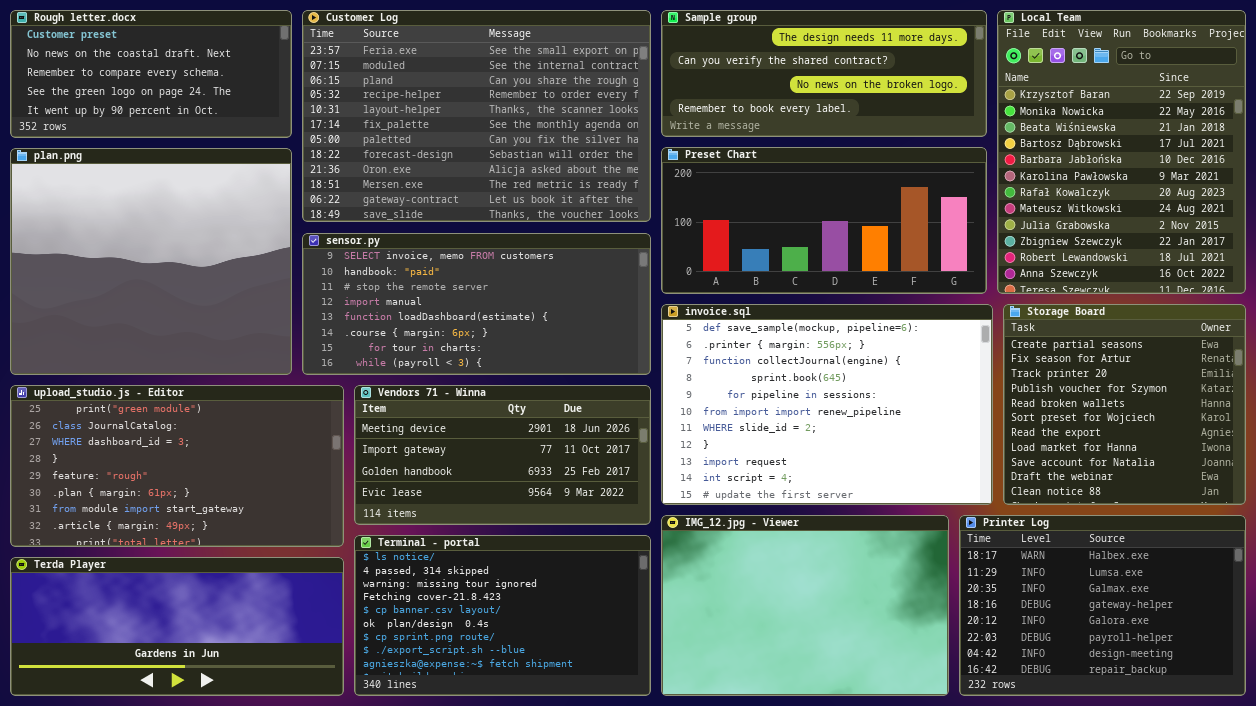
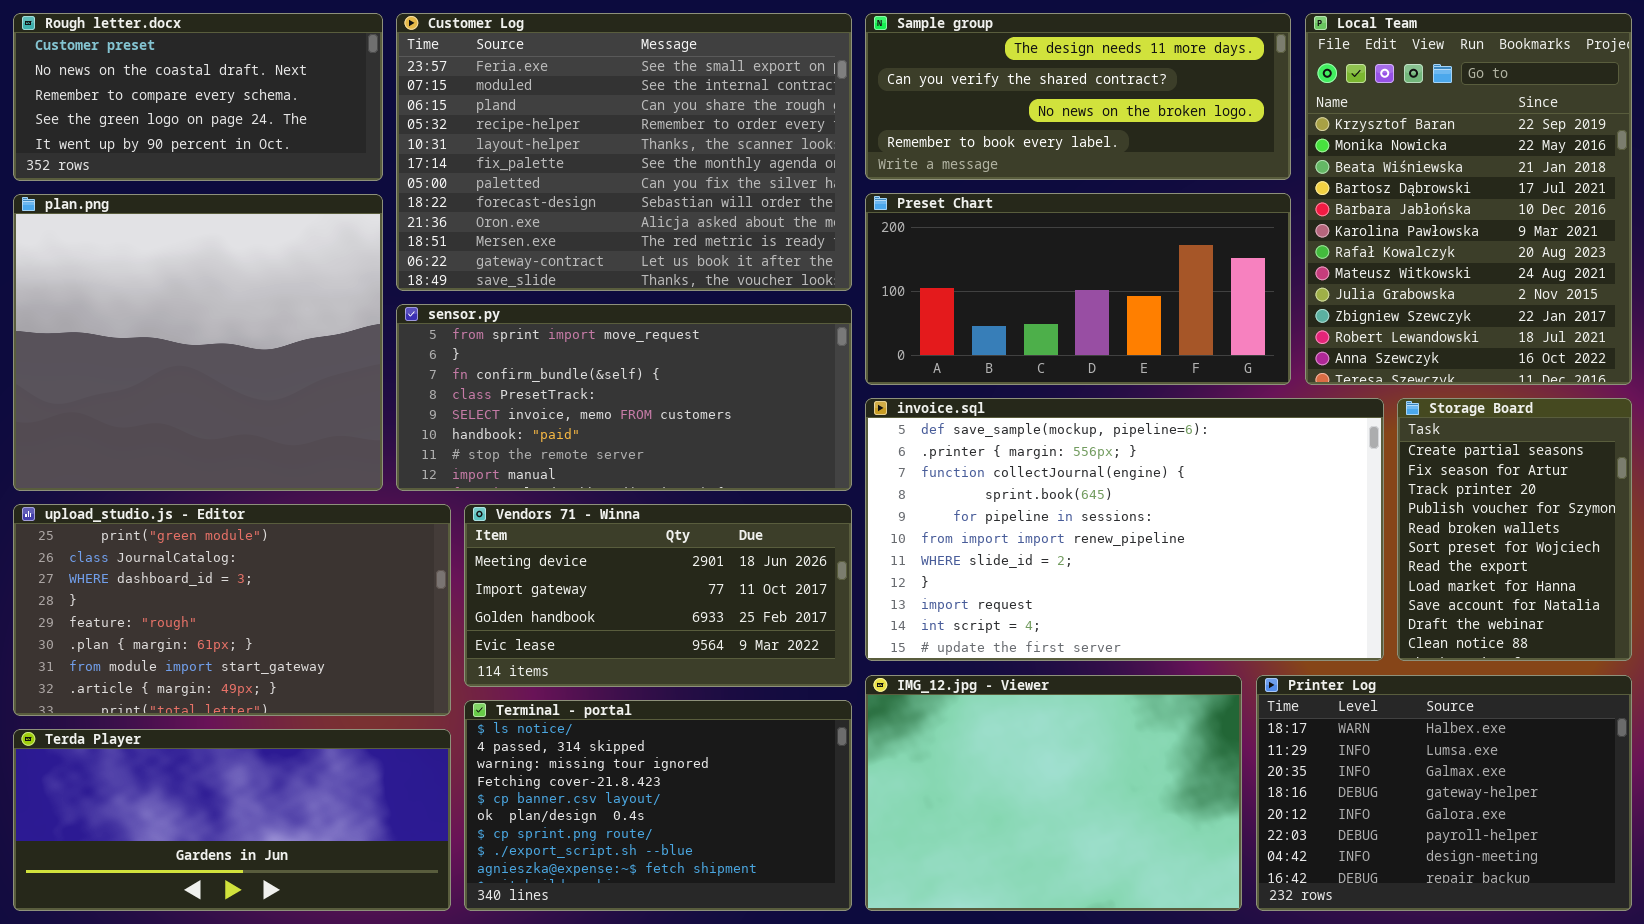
sensor.py: [302,233,651,375] -> [396,304,852,491], scrolled up 4 rows
invoice.sql: [661,304,993,505] -> [865,398,1384,661], resized
Storage Board: [1003,304,1246,505] -> [1397,398,1632,661], resized

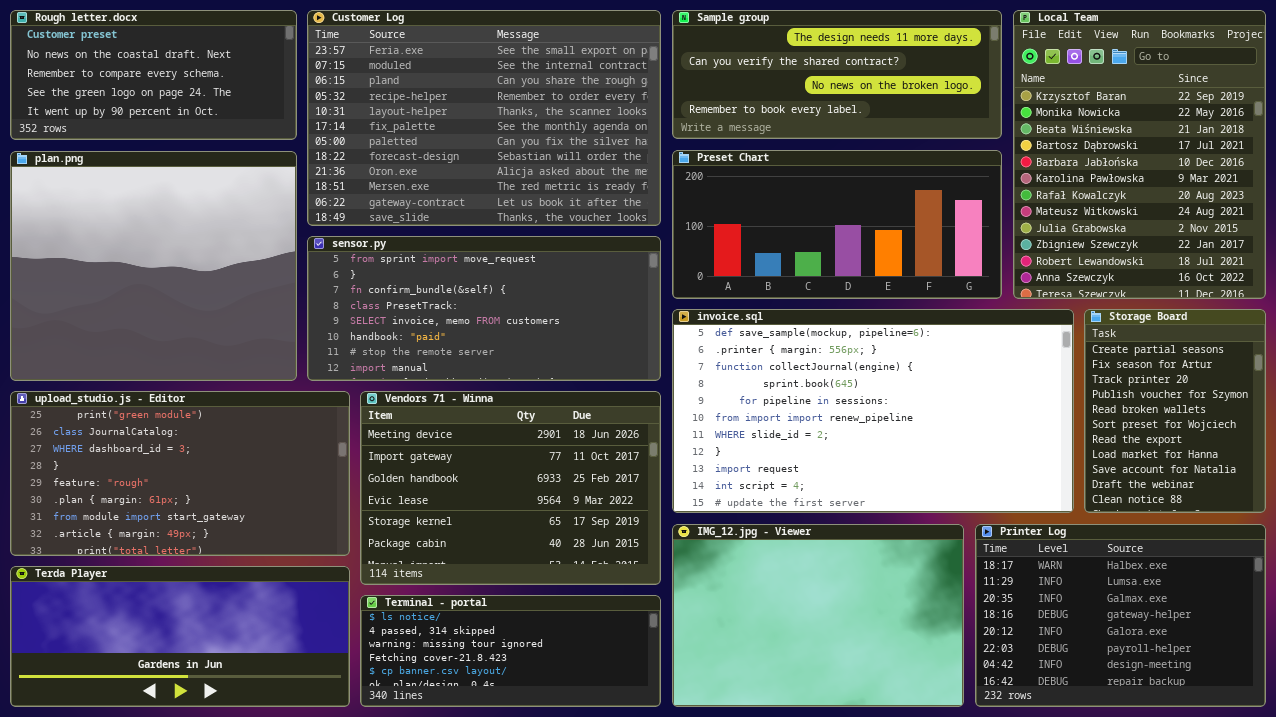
Vendors 71 - Winna: [464,504,852,687] -> [360,391,661,585], resized
Terminal - portal: [464,700,852,911] -> [360,595,661,707], resized

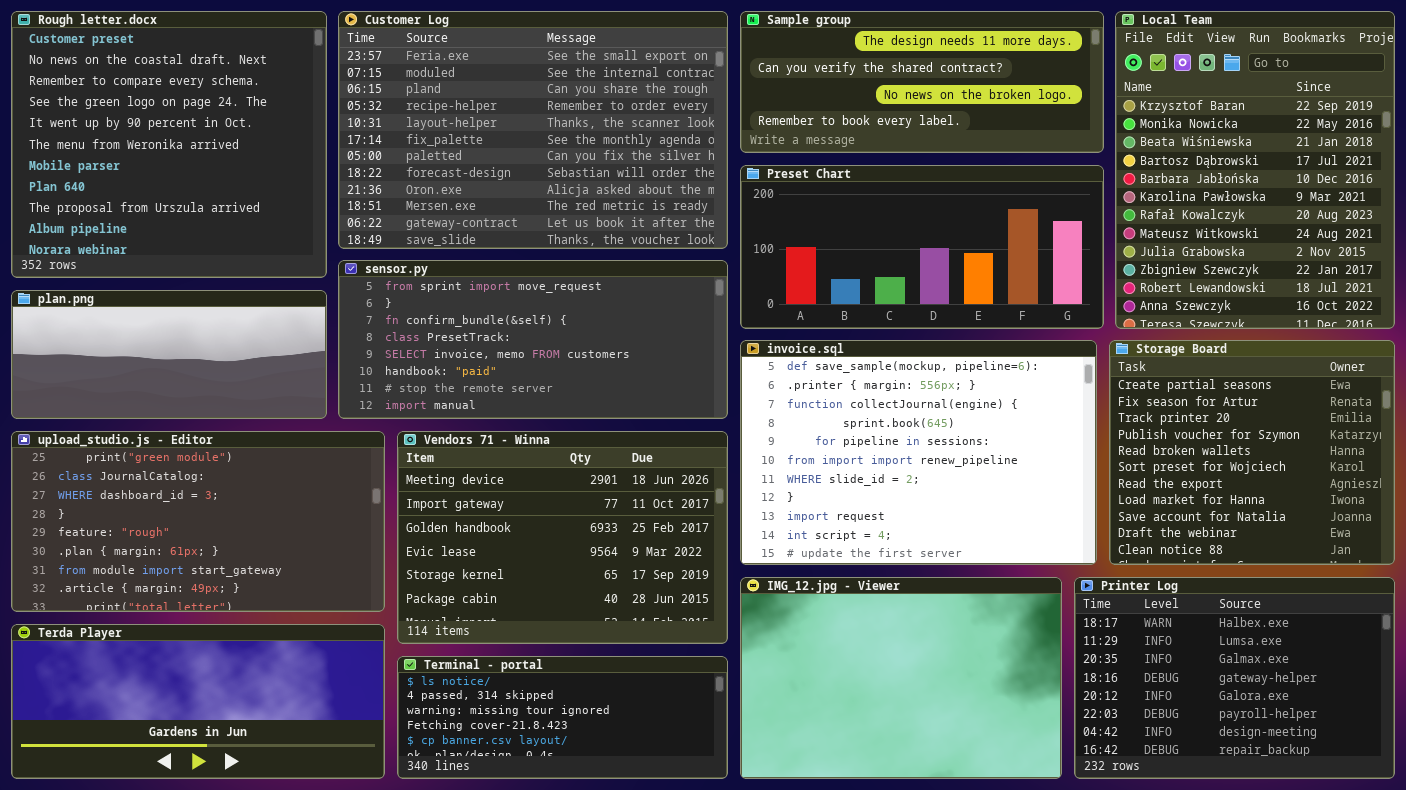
Rough letter.docx: [10,10,297,140] -> [11,11,327,278], resized
plan.png: [10,151,297,381] -> [11,290,327,419], resized
invoice.sql: [672,309,1074,513] -> [740,340,1097,565], resized
Storage Board: [1084,309,1266,513] -> [1109,340,1395,565], resized

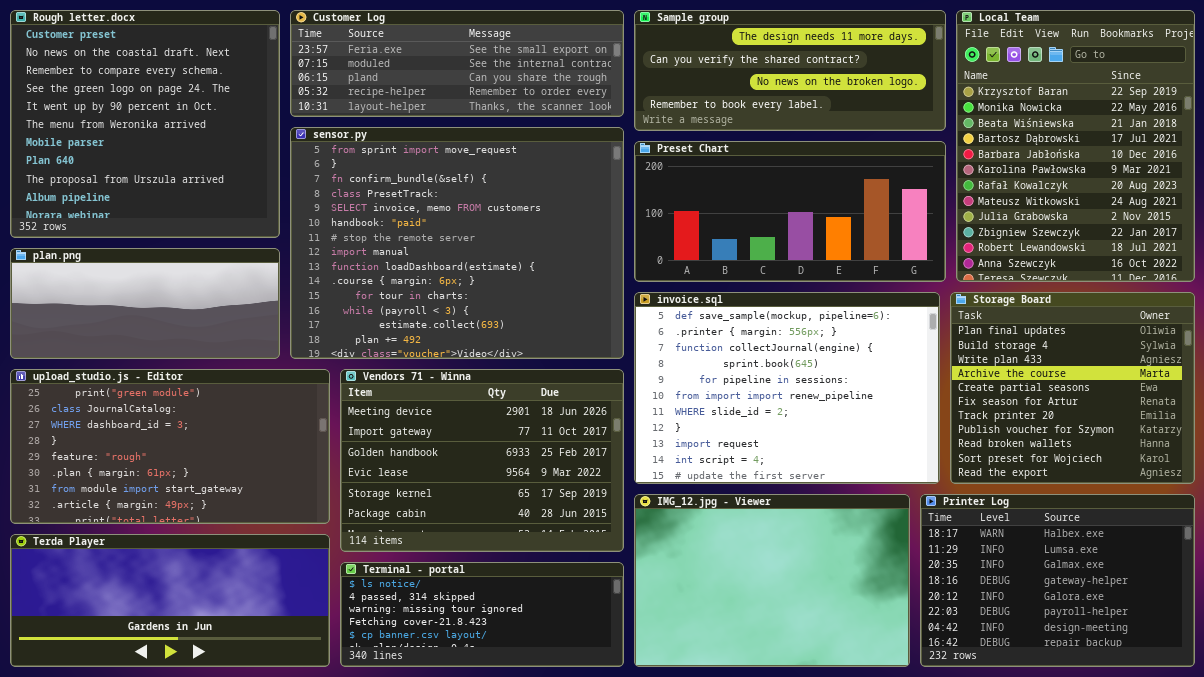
Customer Log: [338,11,728,249] -> [290,10,624,117], resized
sensor.py: [338,260,728,419] -> [290,127,624,359], resized
Storage Board: [1109,340,1395,565] -> [950,292,1195,484], scrolled up 4 rows

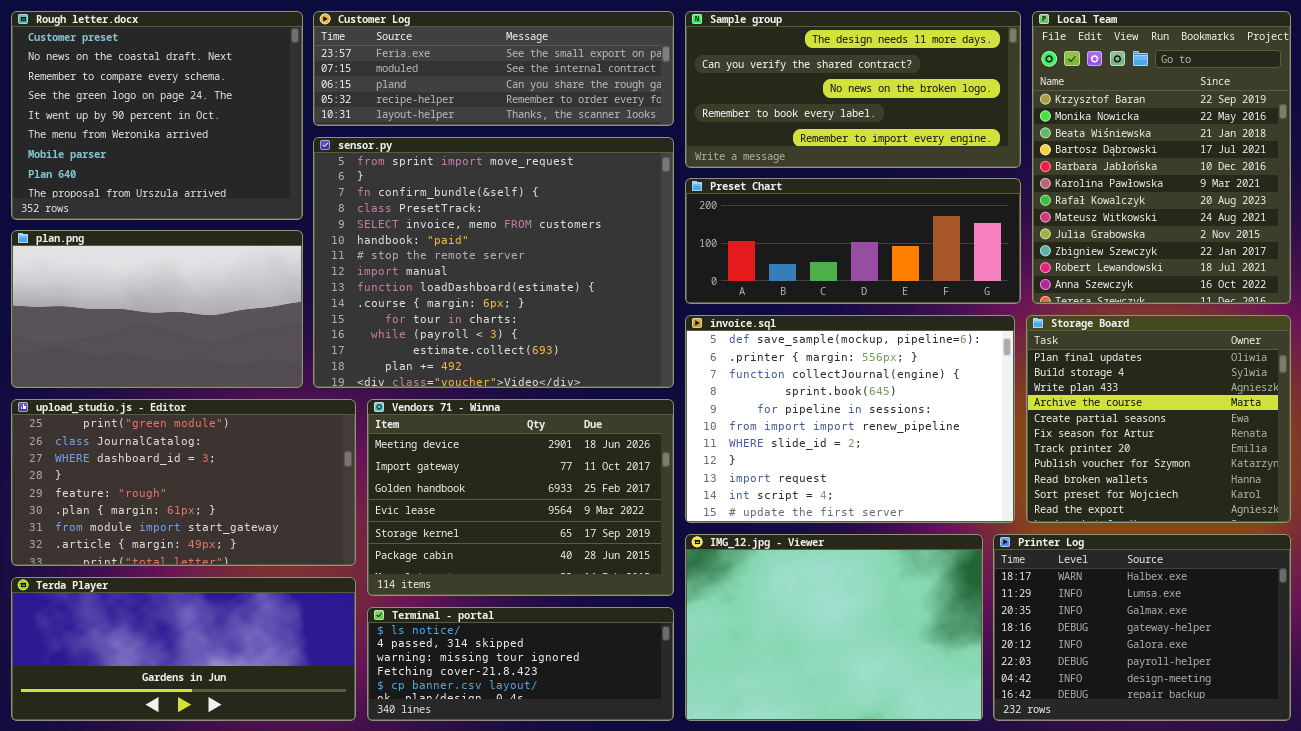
Rough letter.docx: [10,10,280,238] -> [11,11,303,220], resized
Sample group: [634,10,946,131] -> [685,11,1021,168], resized
Preset Chart: [634,141,946,282] -> [685,178,1021,304], resized
plan.png: [10,248,280,359] -> [11,230,303,388], resized

